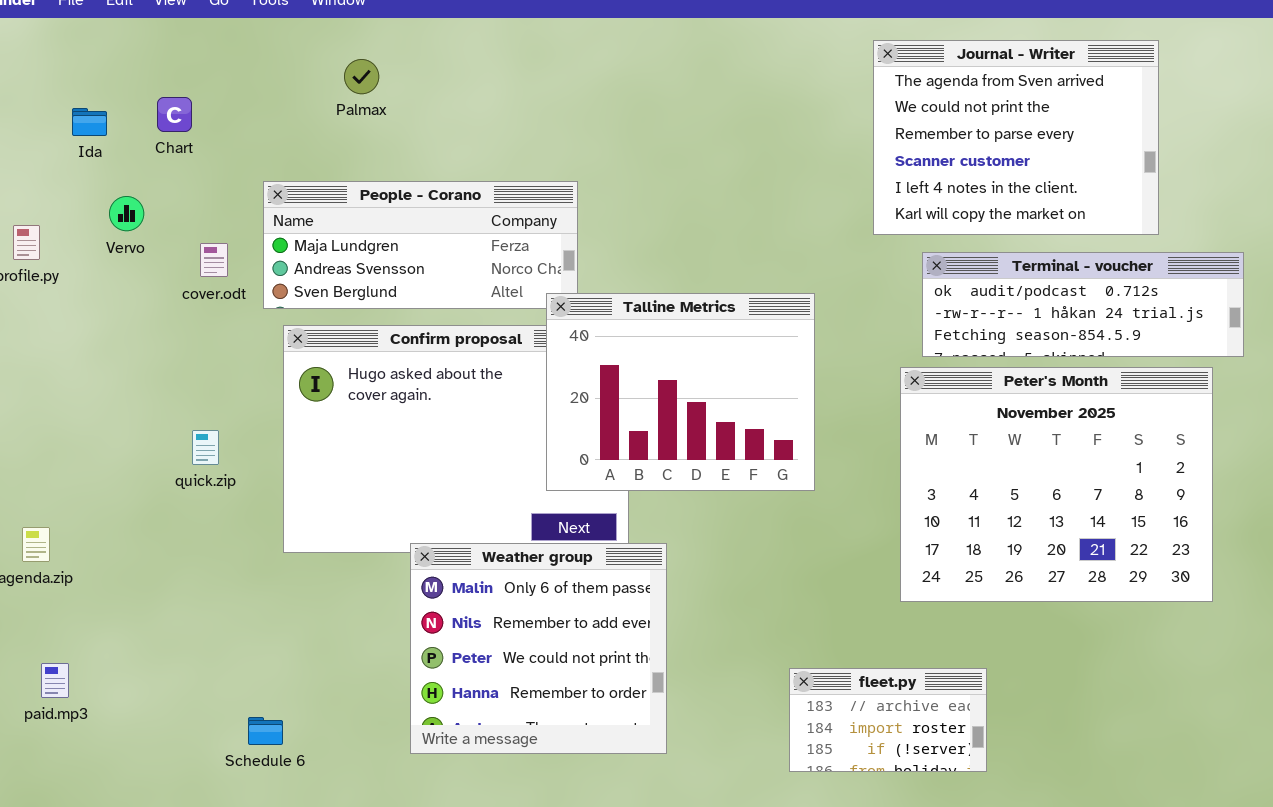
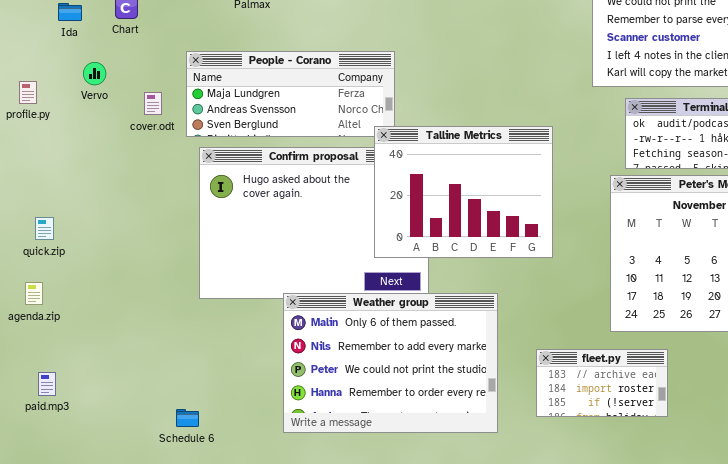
quick.zip: [192,430,219,465] -> [35,217,54,240], moved
Weather group: [410,543,667,754] -> [283,293,498,433], resized
fleet.py: [789,668,987,772] -> [536,349,668,417], moved

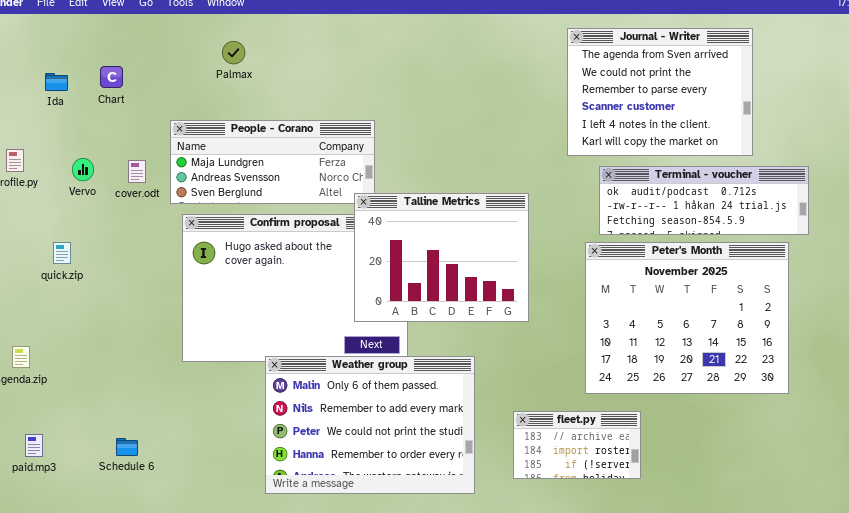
Vervo: [83,62,106,85] -> [72,158,94,181], moved
quick.zip: [35,217,54,240] -> [53,242,71,264], moved
Schedule 6: [176,409,199,427] -> [116,438,138,456], moved

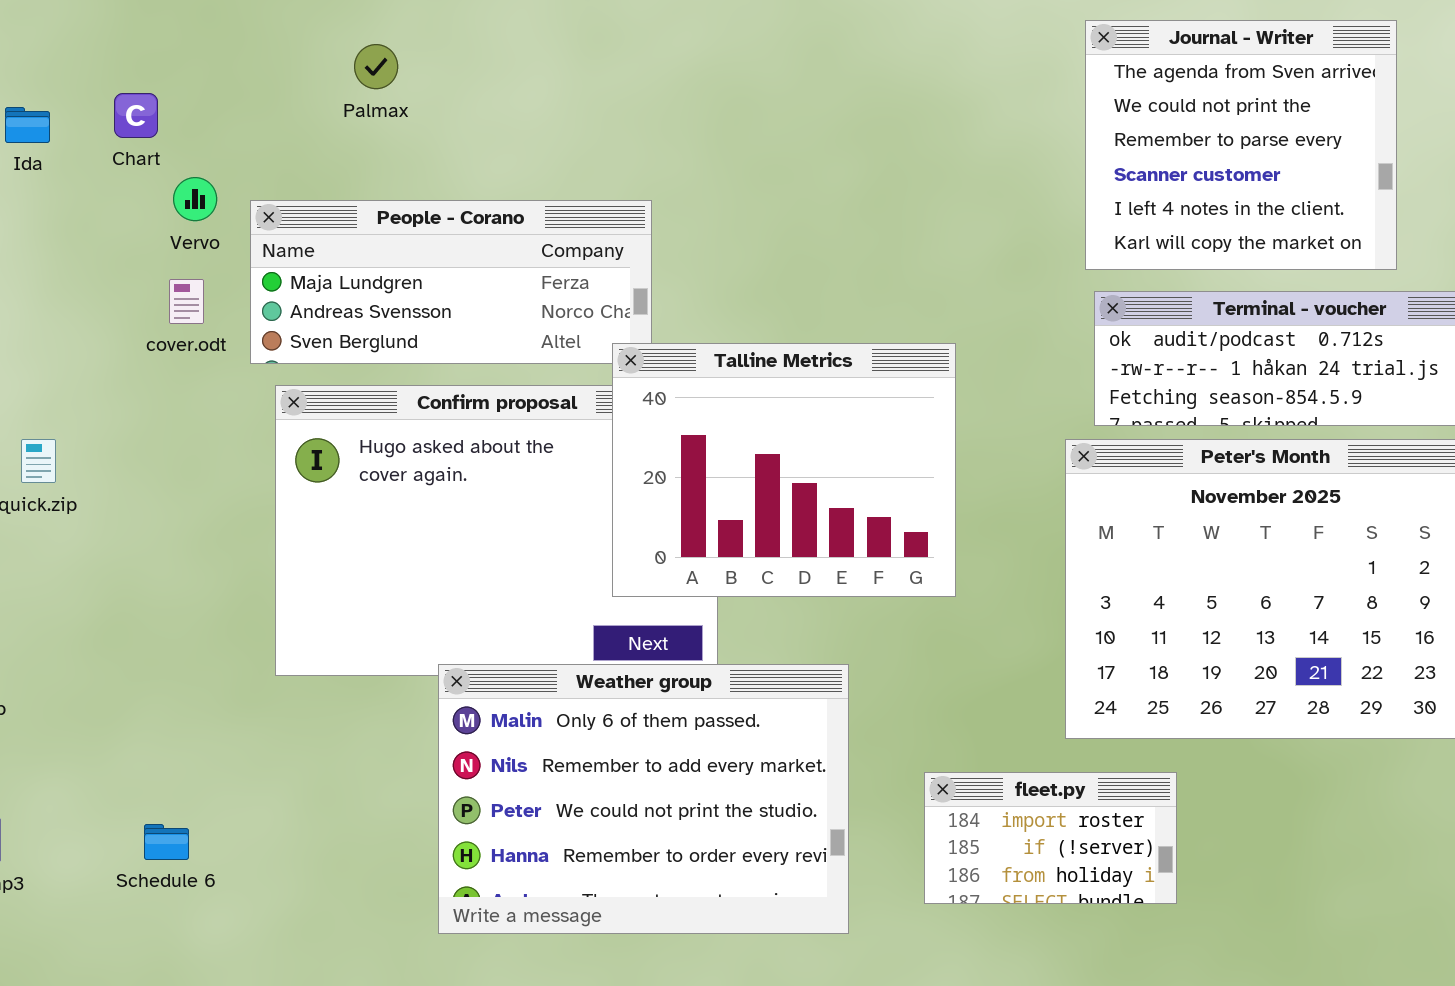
Journal - Writer: [567,28,753,156] -> [1085,20,1397,270], resized
Vervo: [72,158,94,181] -> [173,177,217,221], moved
fleet.py: [513,411,641,479] -> [924,772,1177,904], scrolled down 1 row

